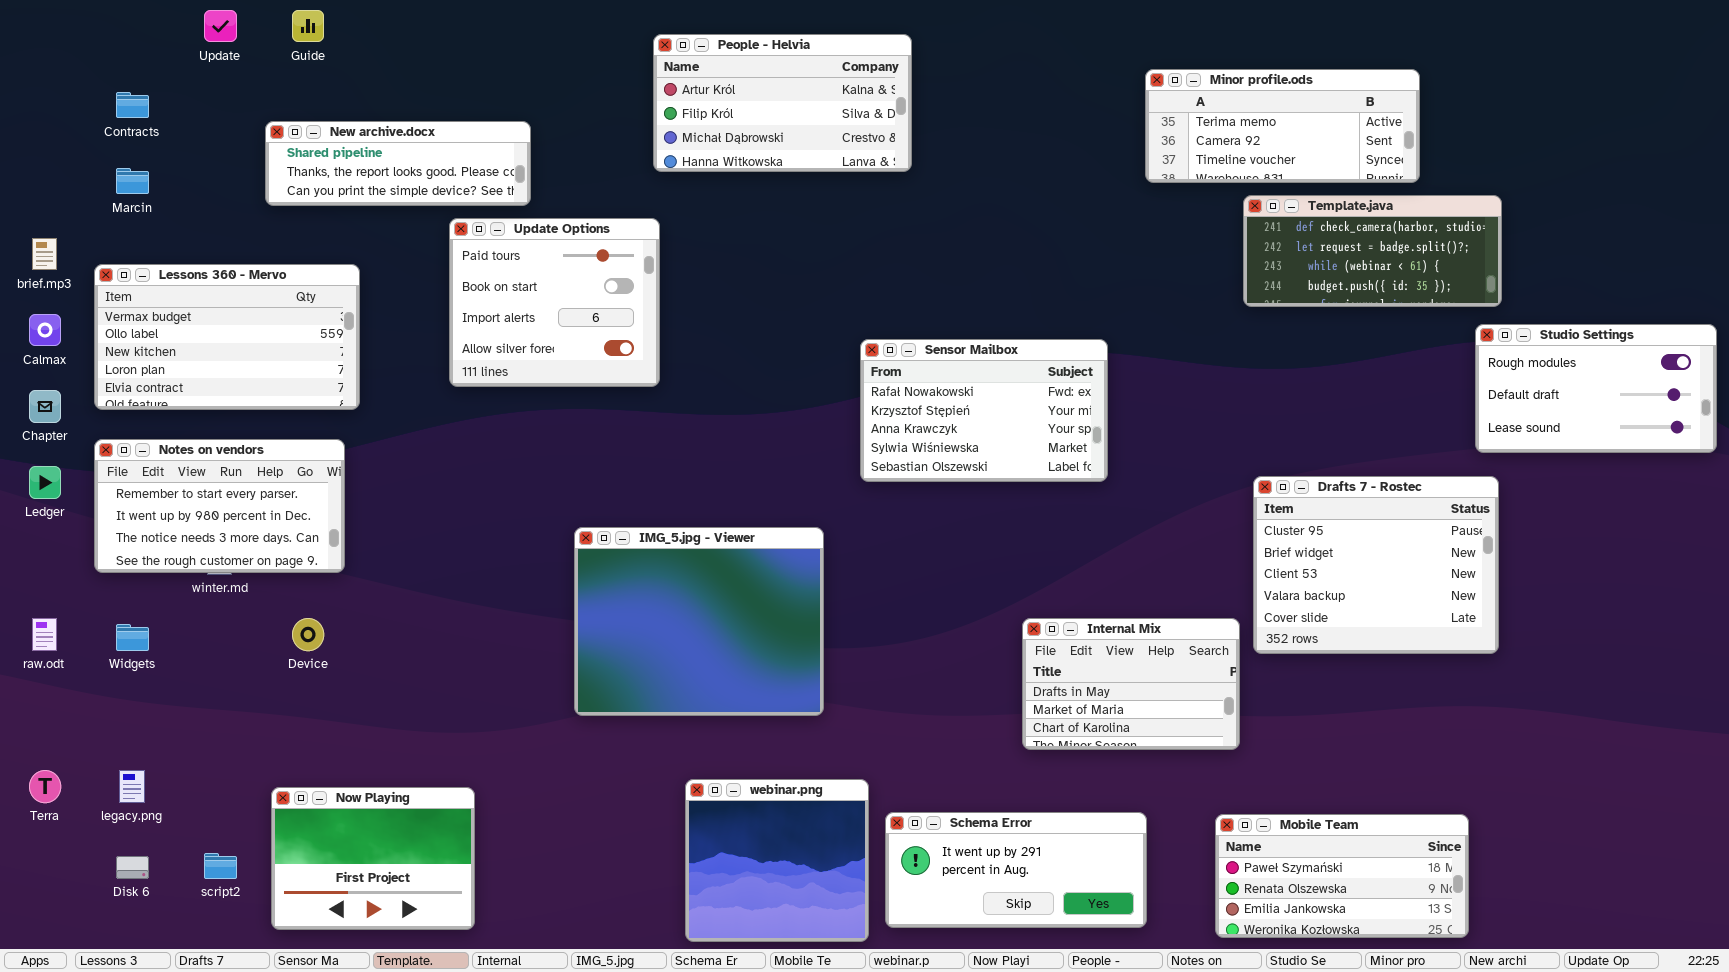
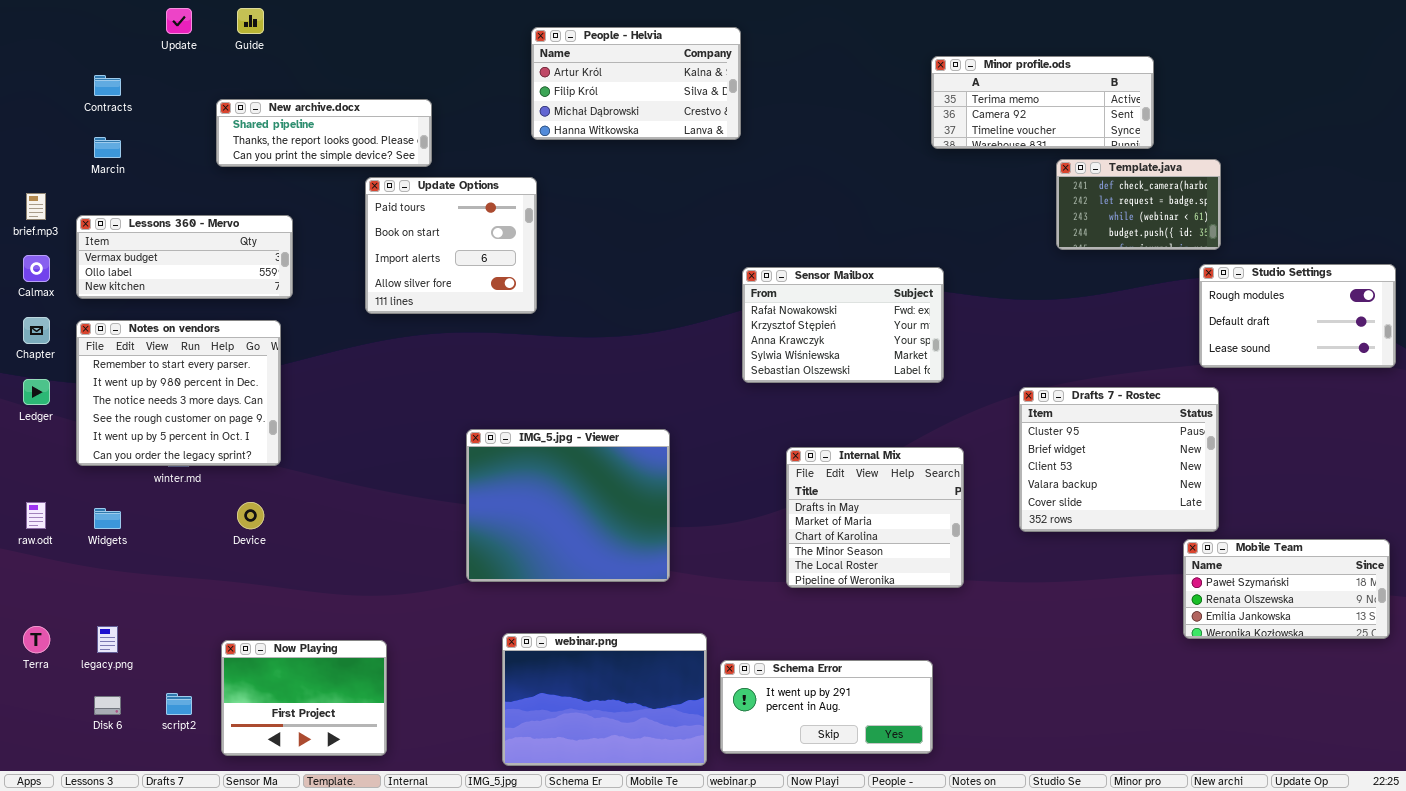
Template.java: [1243,195,1502,307] -> [1056,159,1221,250], resized
Lessons 360 - Mervo: [94,264,360,410] -> [76,215,293,299], resized
Sensor Mailbox: [860,339,1108,482] -> [742,267,944,383], moved
Notes on vendors: [94,439,345,573] -> [76,320,281,466], resized
Internal Mix: [1022,618,1240,750] -> [786,447,964,588], moved, resized
webinar.png: [685,779,869,942] -> [502,633,707,766], resized
Mobile Team: [1215,814,1469,938] -> [1183,539,1390,639], moved

